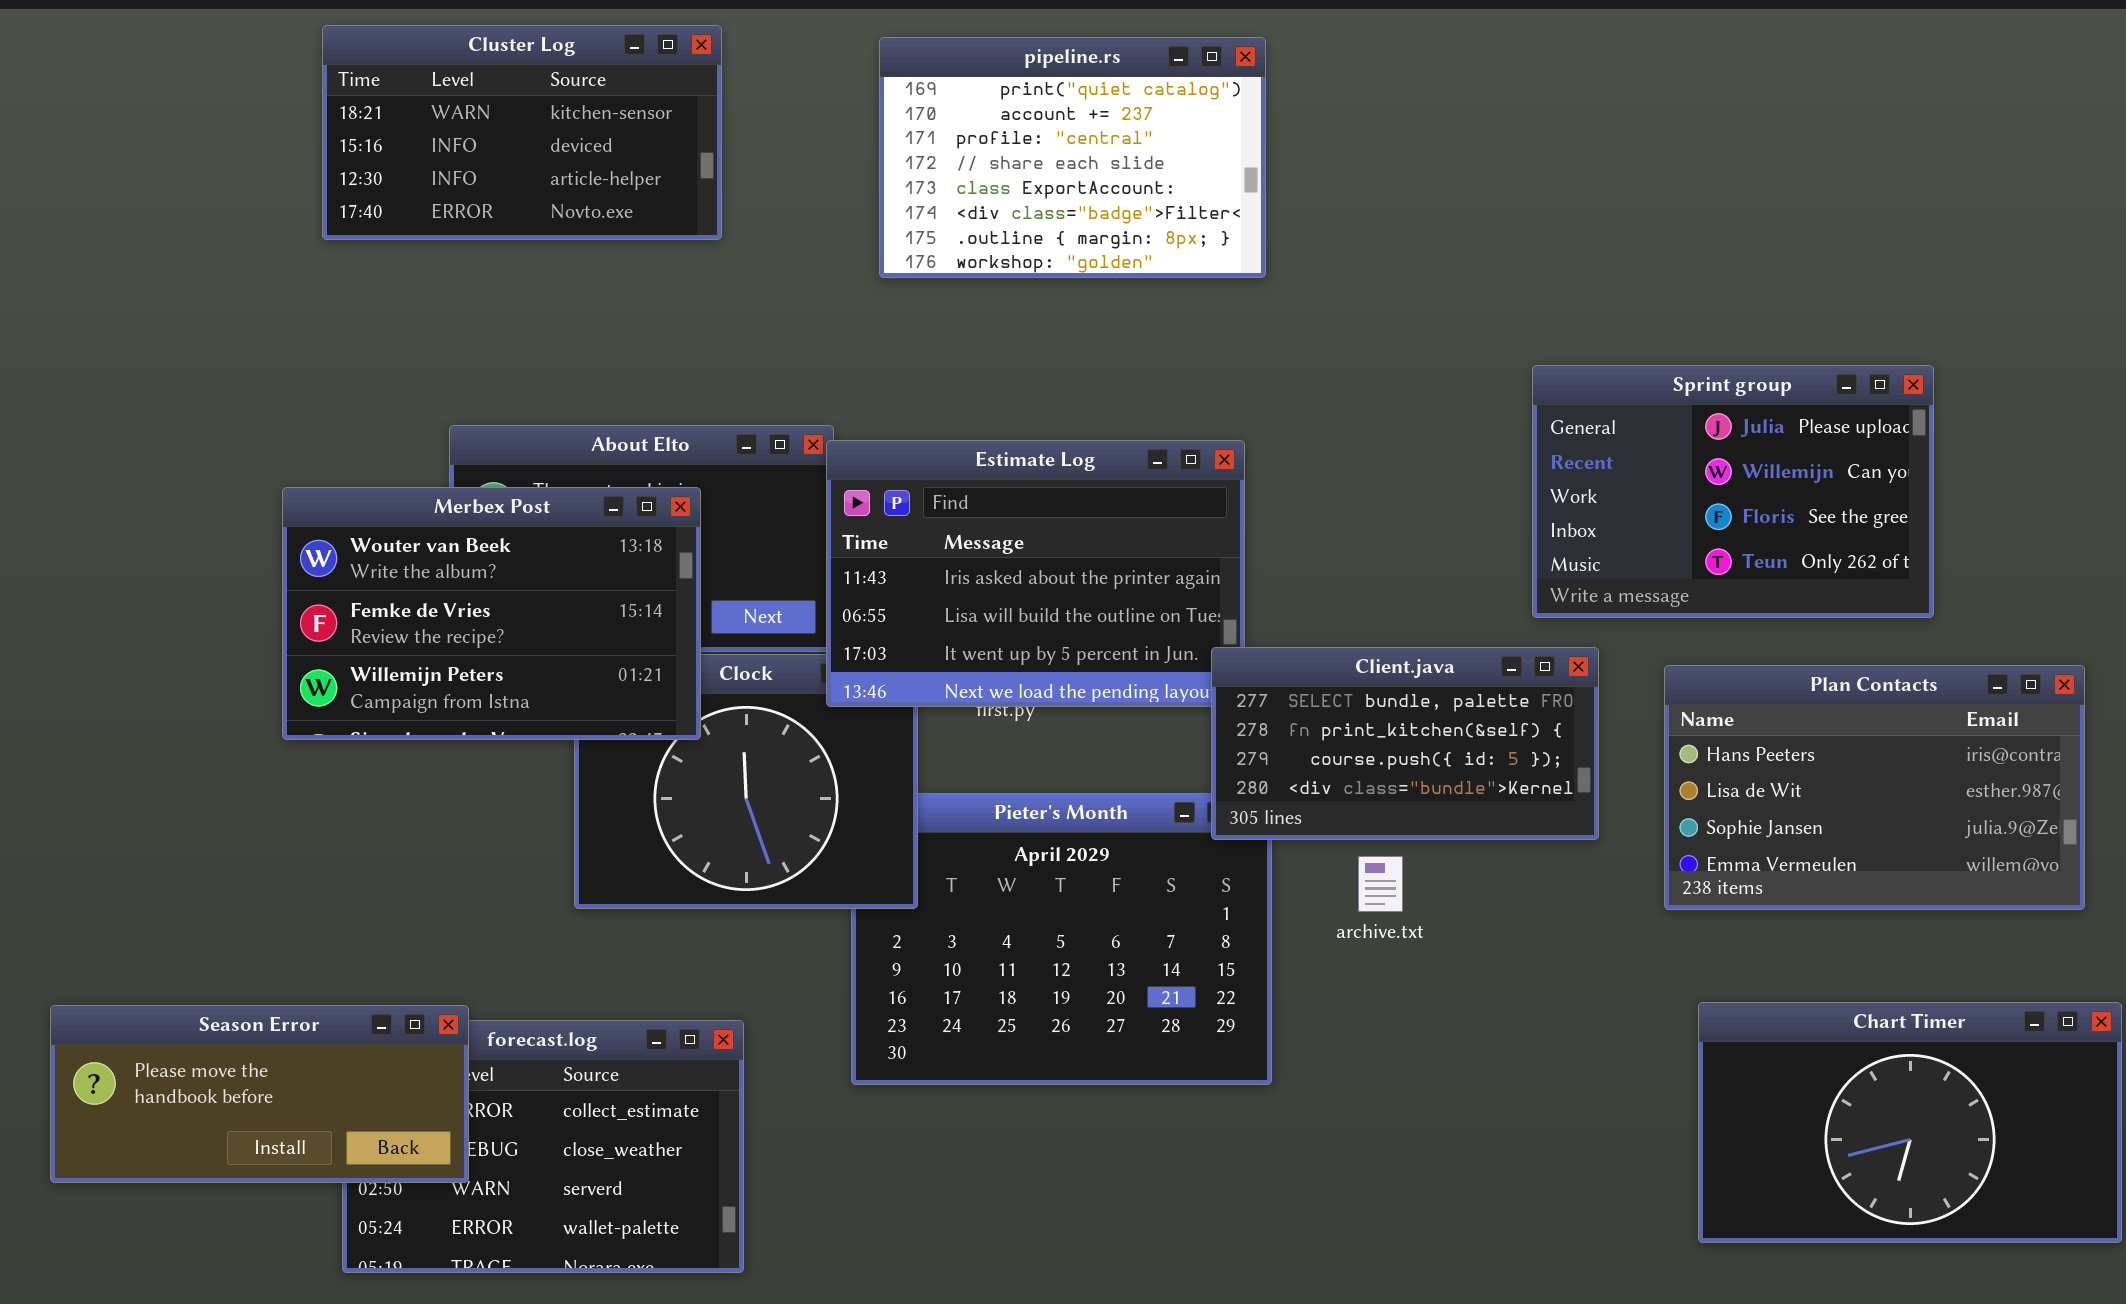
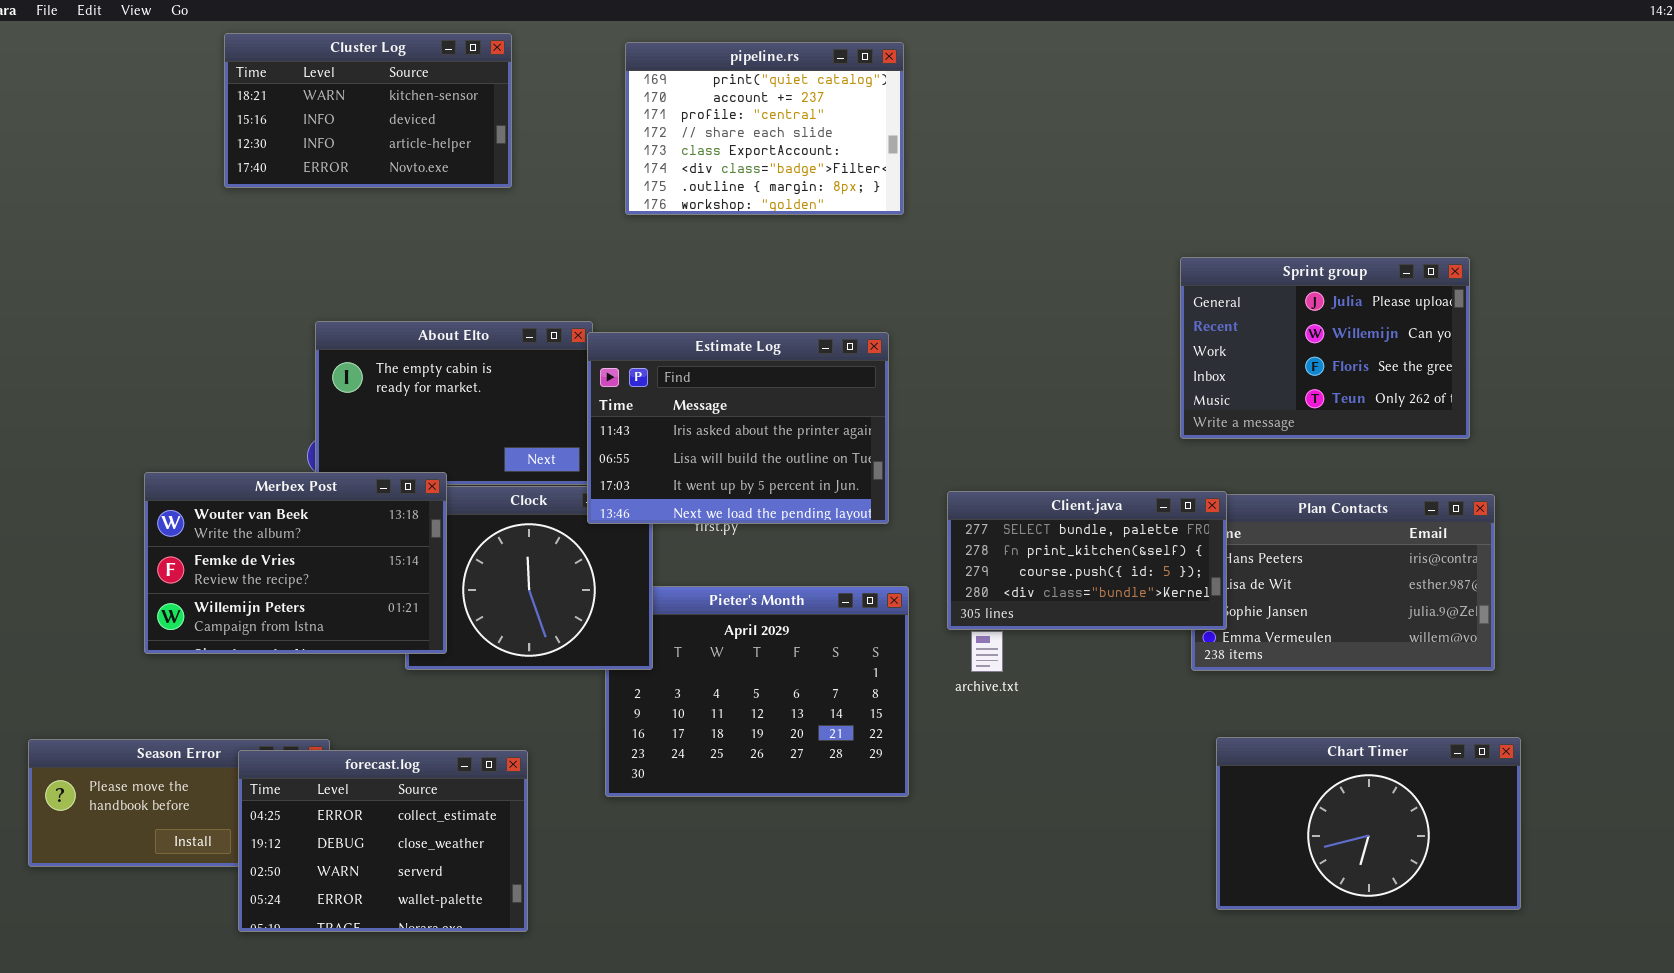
Sprint group: [1532,365,1934,618] -> [1180,257,1470,439], moved
Merbex Post: [282,487,701,740] -> [144,472,447,654], moved
Client.java: [1211,647,1599,840] -> [947,491,1227,630], moved
forecast.log: [342,1020,744,1273] -> [238,750,528,932], raised

